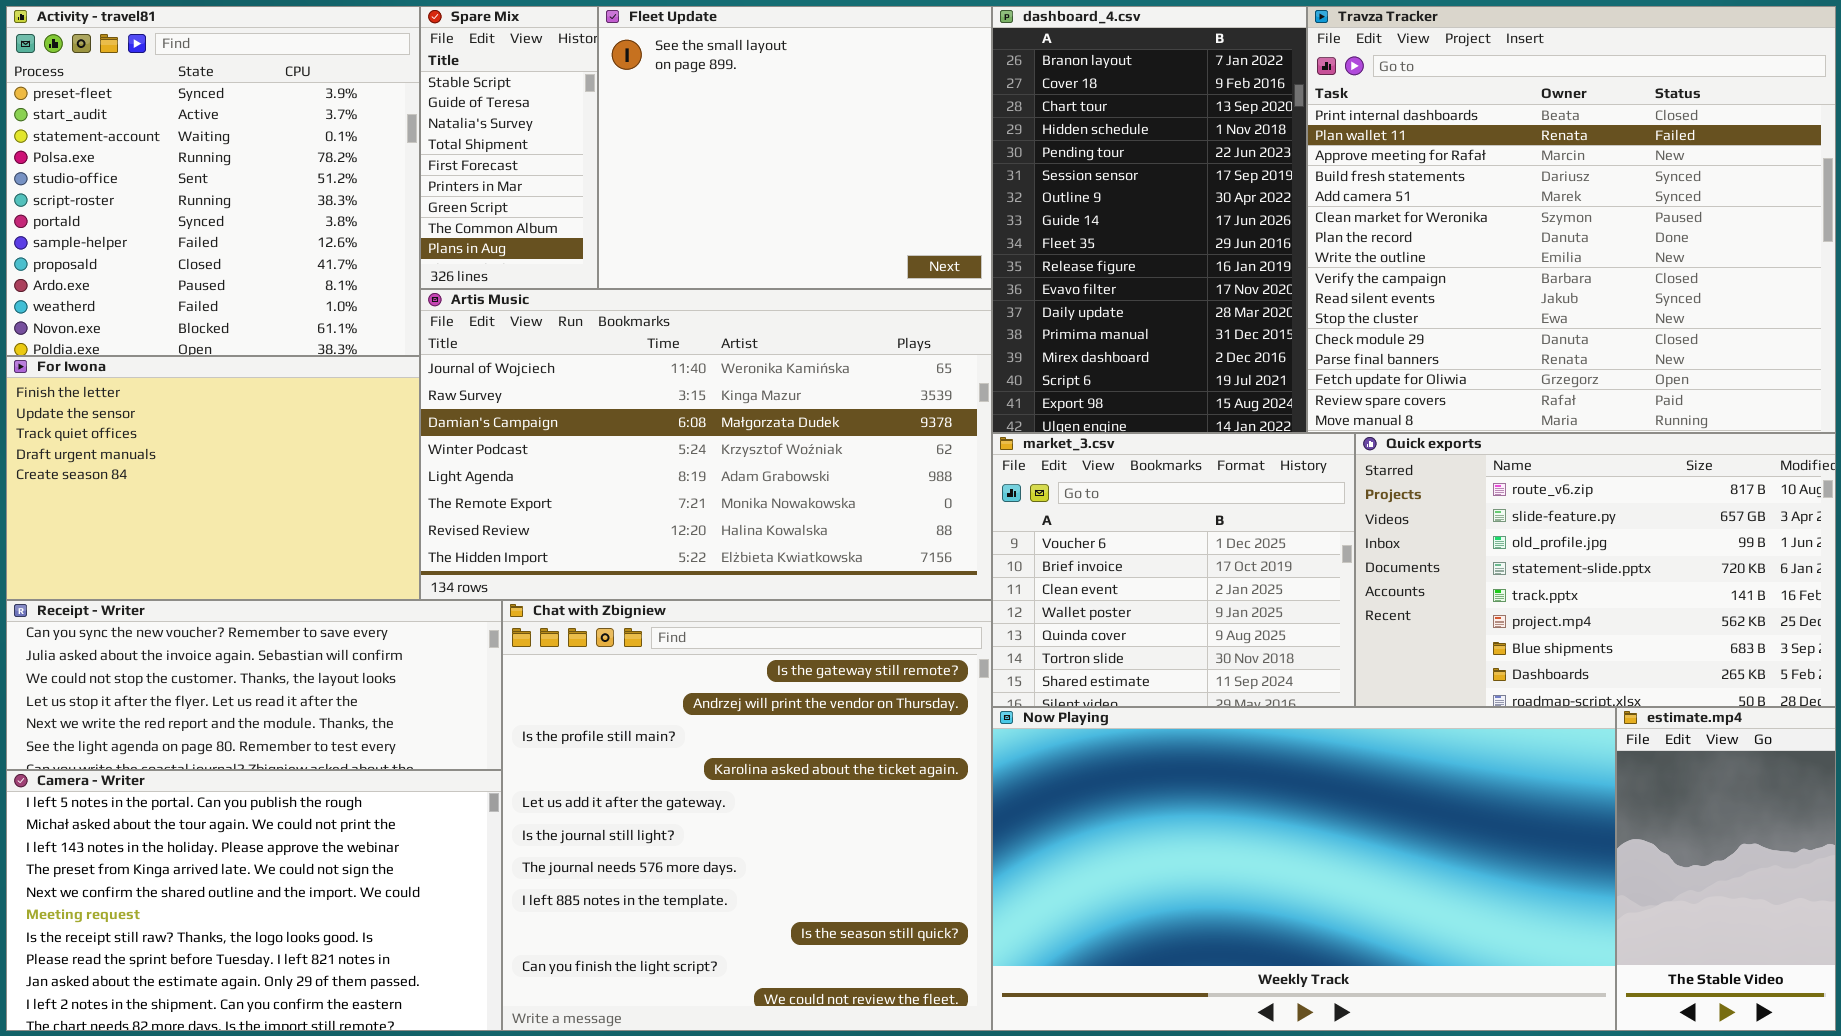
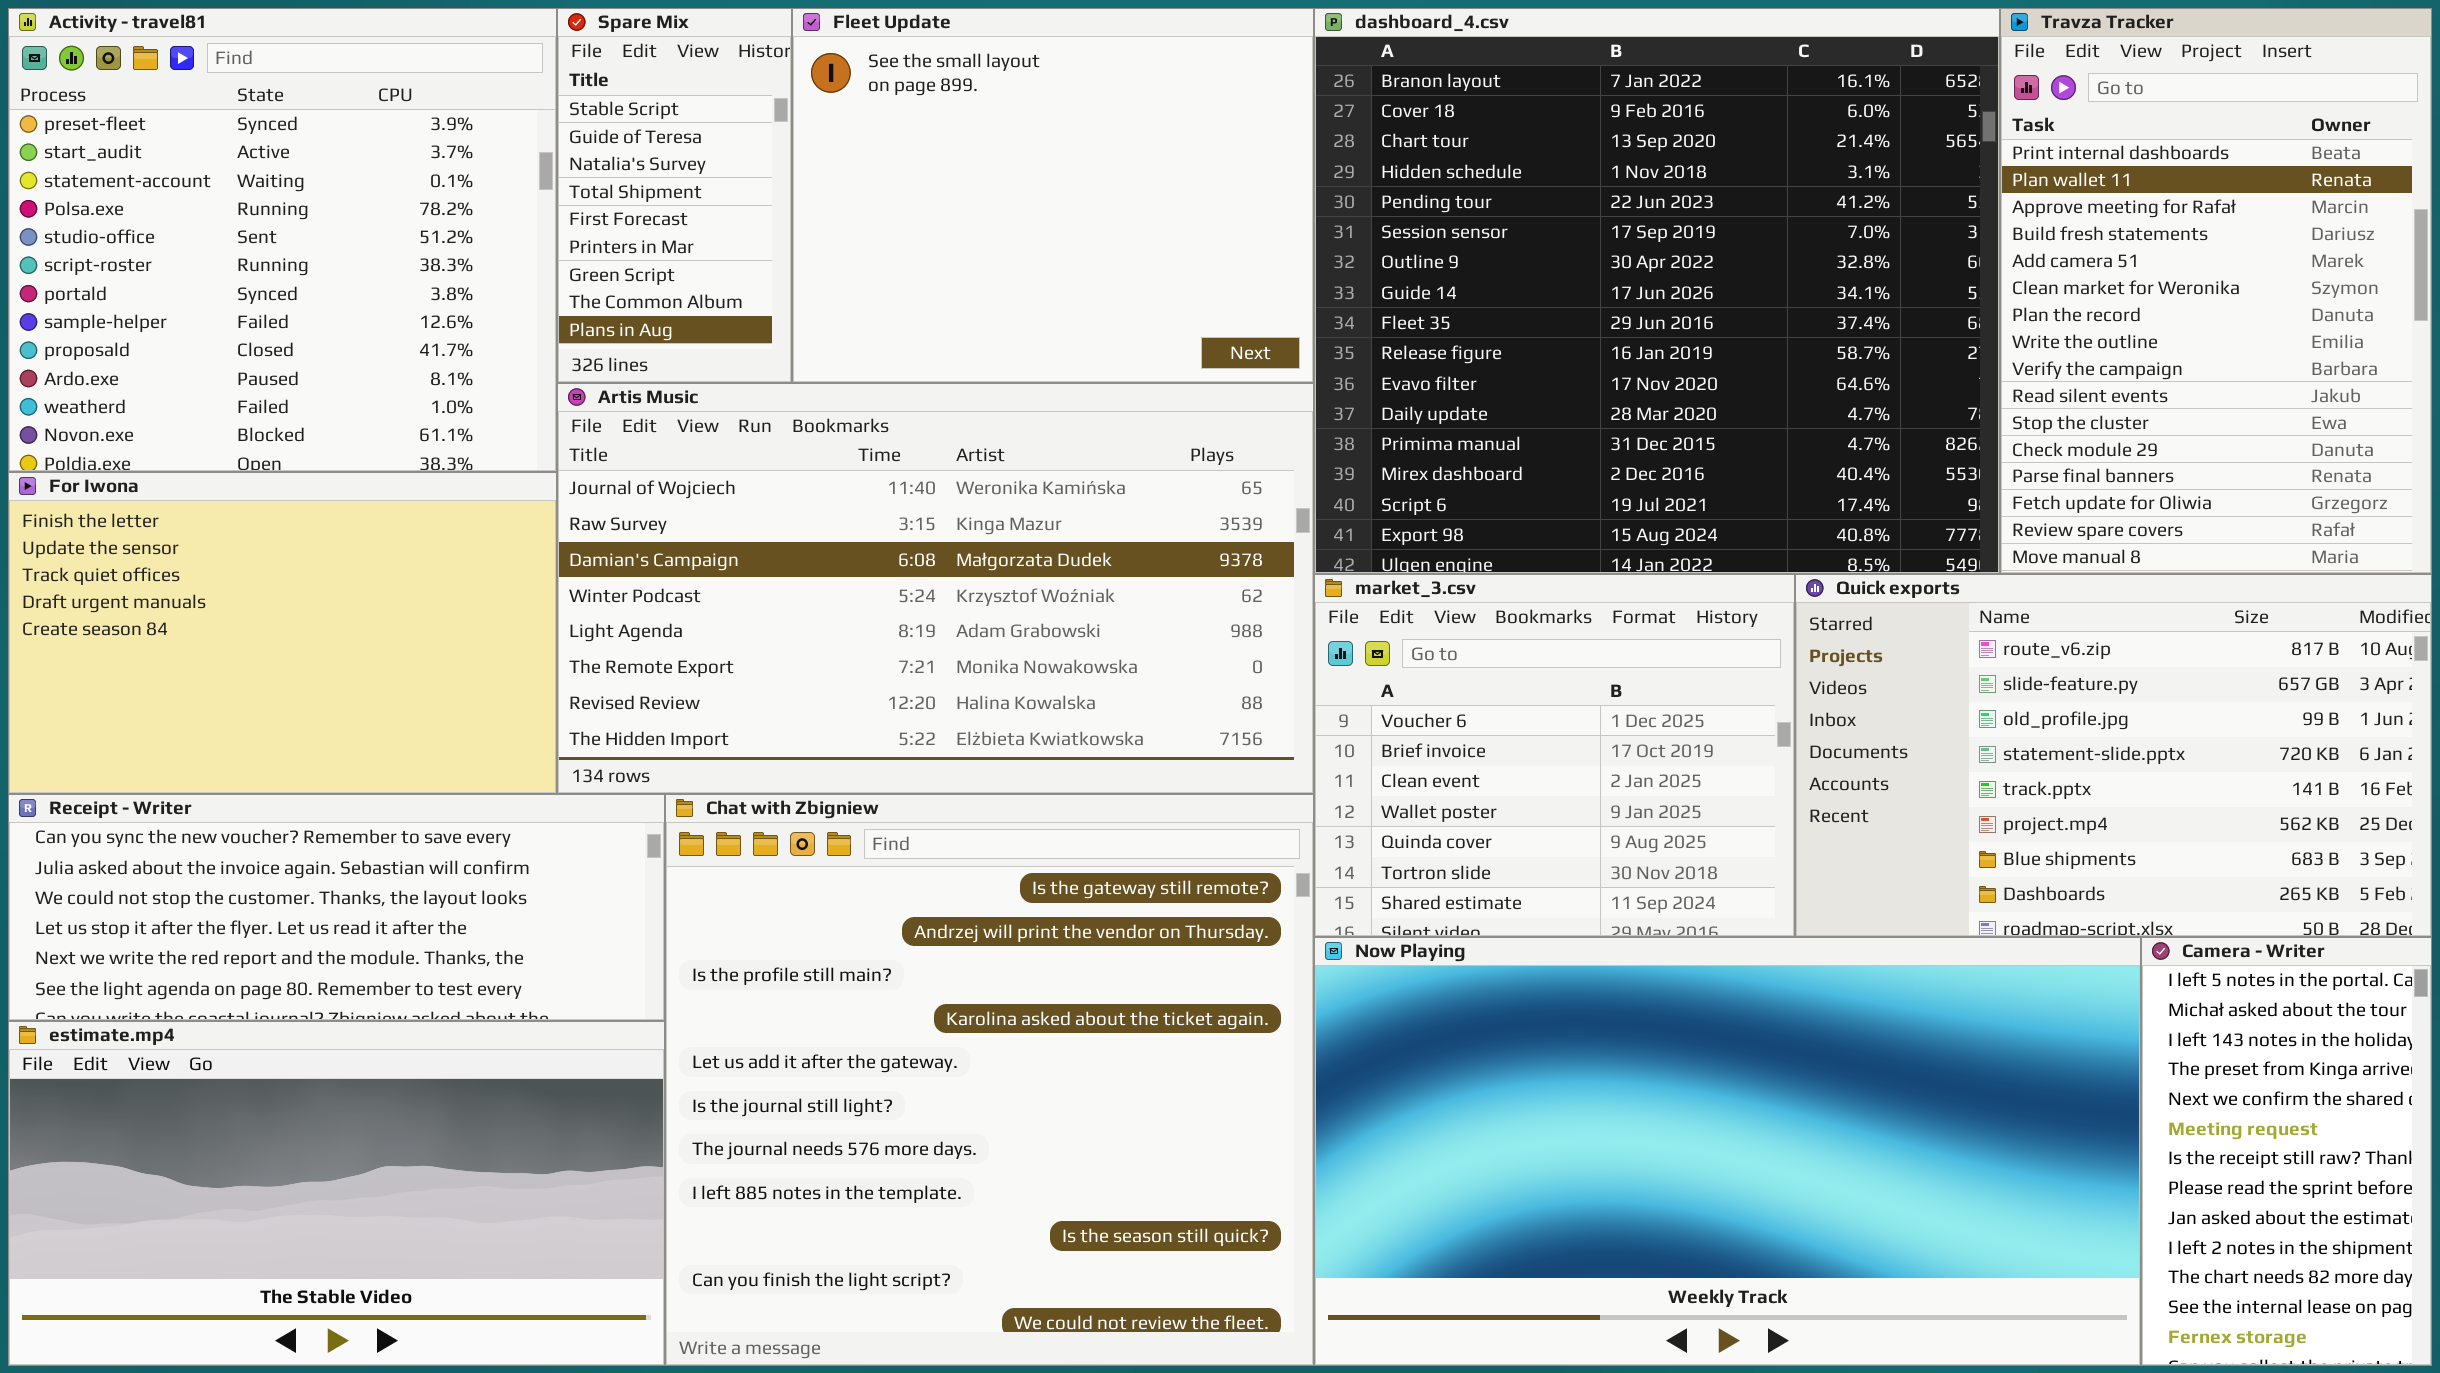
dashboard_4.csv: [992,6,1307,433] -> [1314,8,2000,574], resized
Travza Tracker: [1307,6,1836,433] -> [2000,8,2432,574], resized
estimate.mp4: [1616,707,1836,1031] -> [8,1021,665,1366], moved, resized
Camera - Writer: [6,770,502,1031] -> [2141,937,2432,1366], moved, resized

